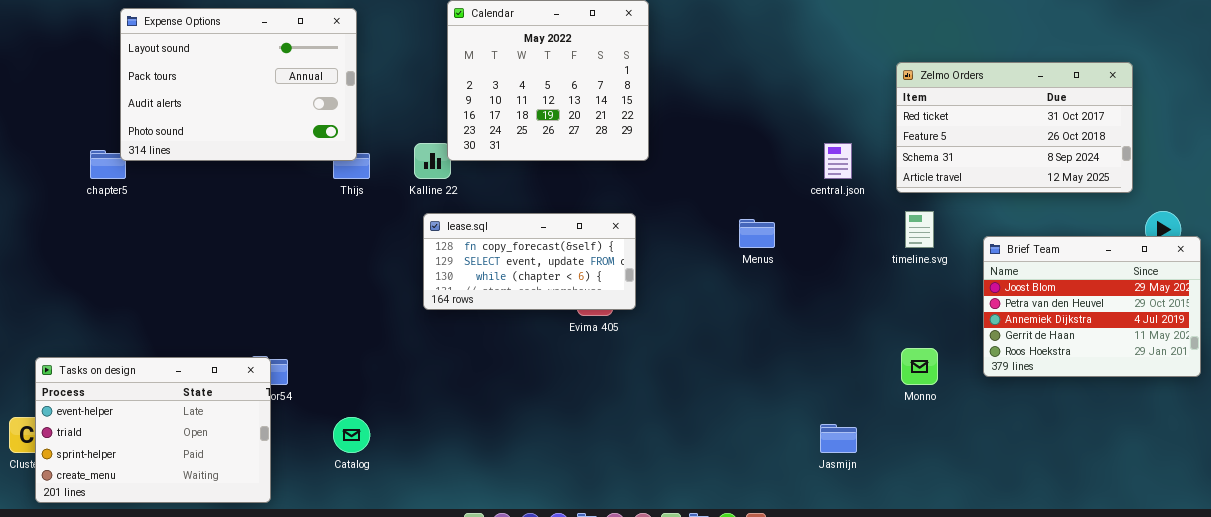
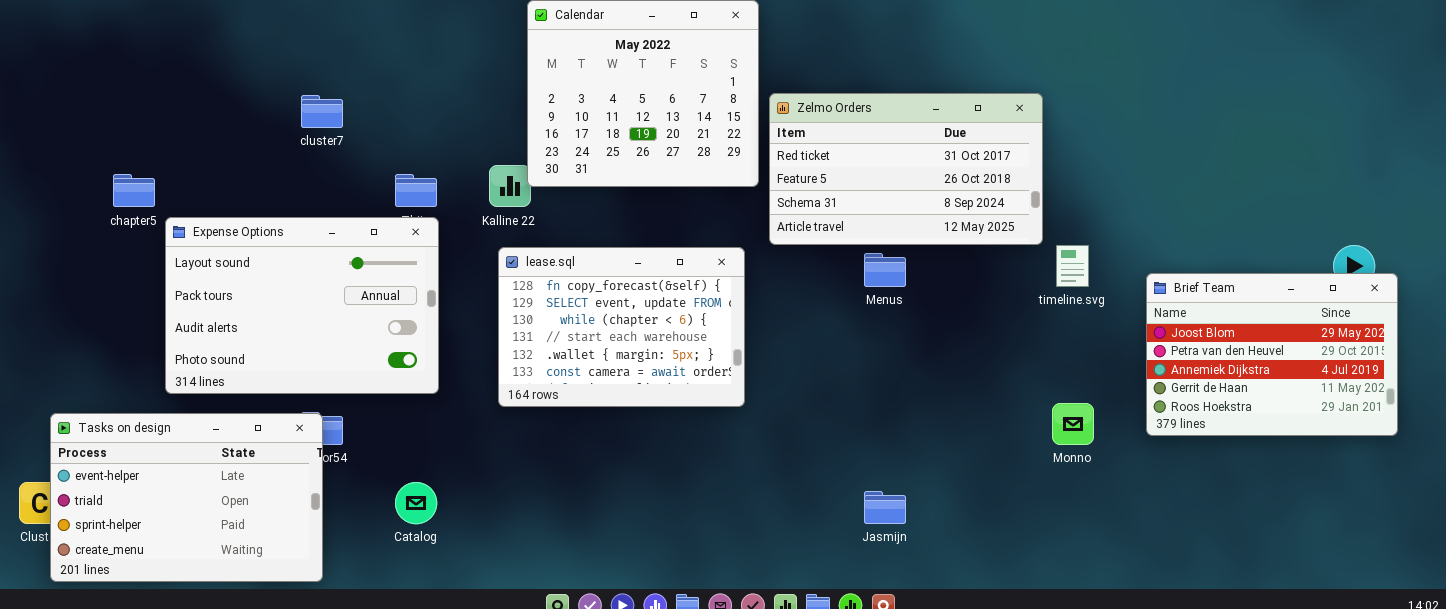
Expense Options: [120,8,357,161] -> [165,217,439,394], moved
Zelmo Orders: [896,62,1133,193] -> [769,93,1043,245], moved
lease.sql: [423,213,636,310] -> [498,247,745,407], resized
Jasmijn: [820,424,857,453] -> [864,491,906,524], moved

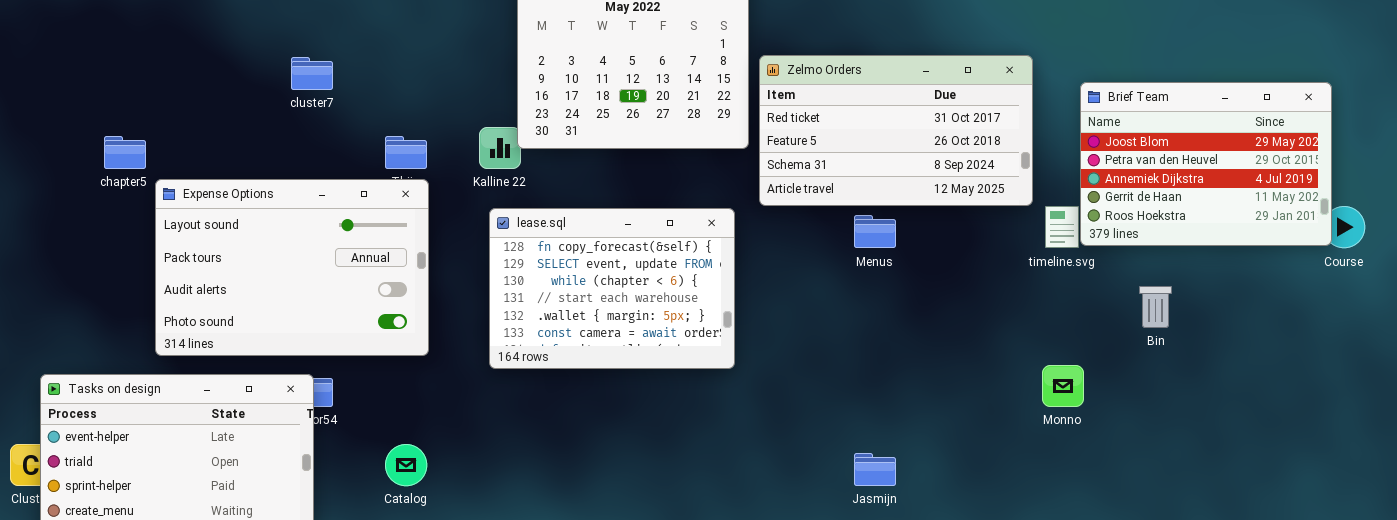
Brief Team: [1146,273,1398,436] -> [1080,82,1332,246], moved

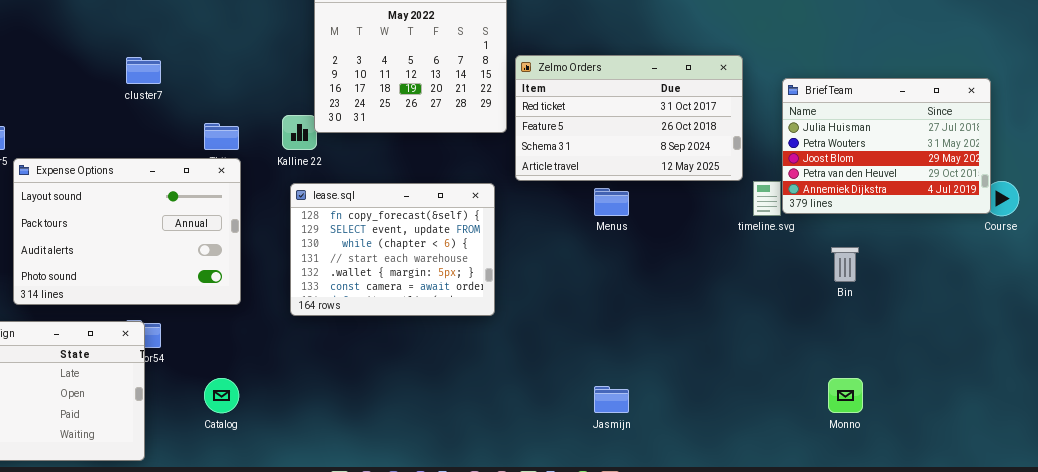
Brief Team: [1080,82,1332,246] -> [782,78,991,214], scrolled up 2 rows
Monno: [1042,365,1084,407] -> [828,378,863,413], moved

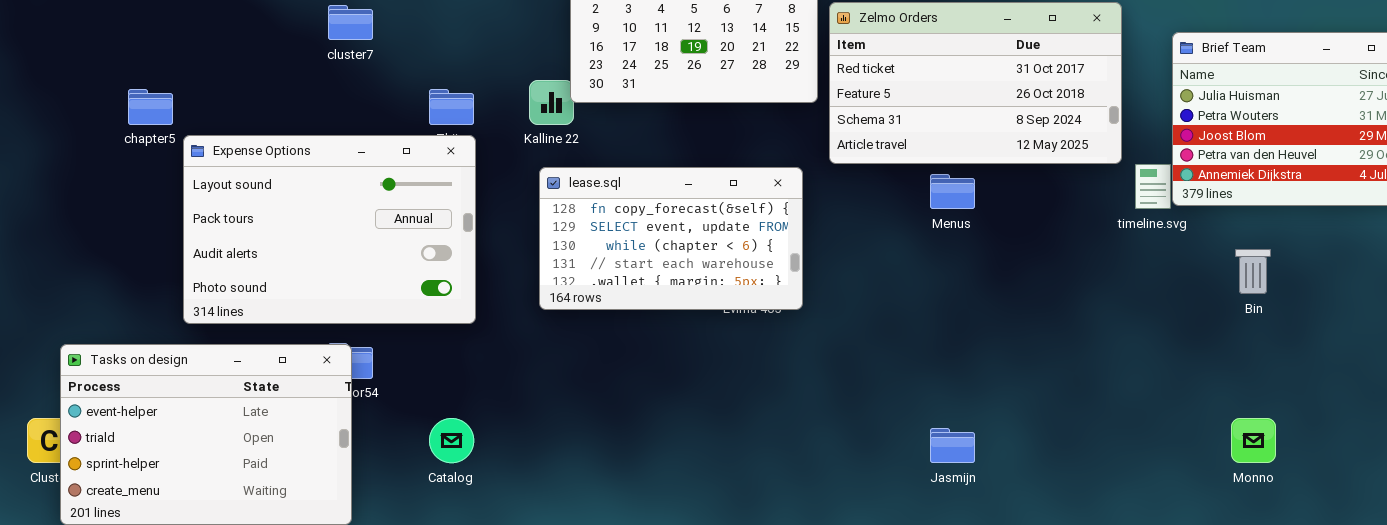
lease.sql: [290,183,495,316] -> [539,167,803,310], resized

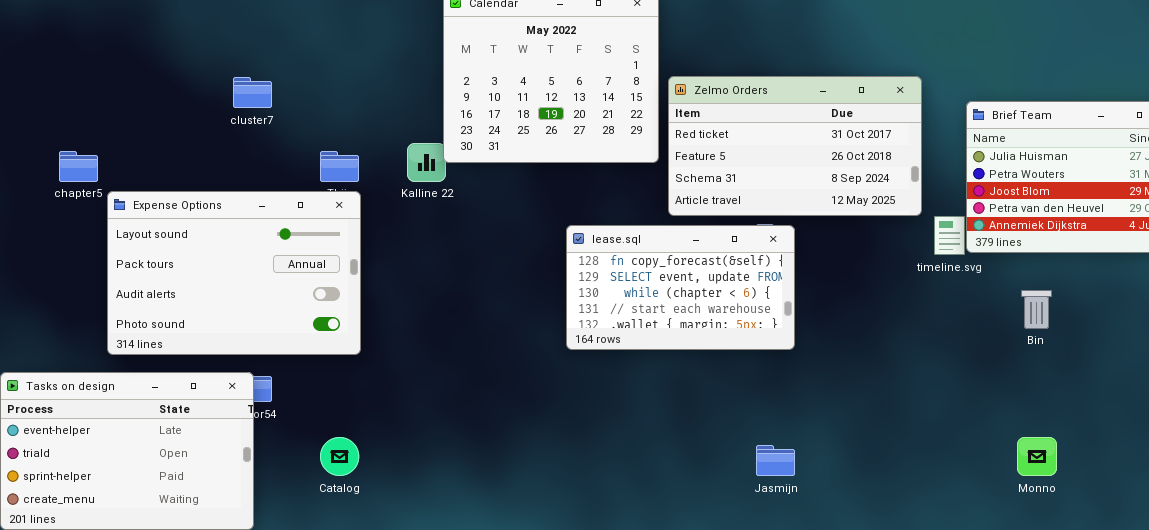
lease.sql: [539,167,803,310] -> [566,225,795,350], moved

